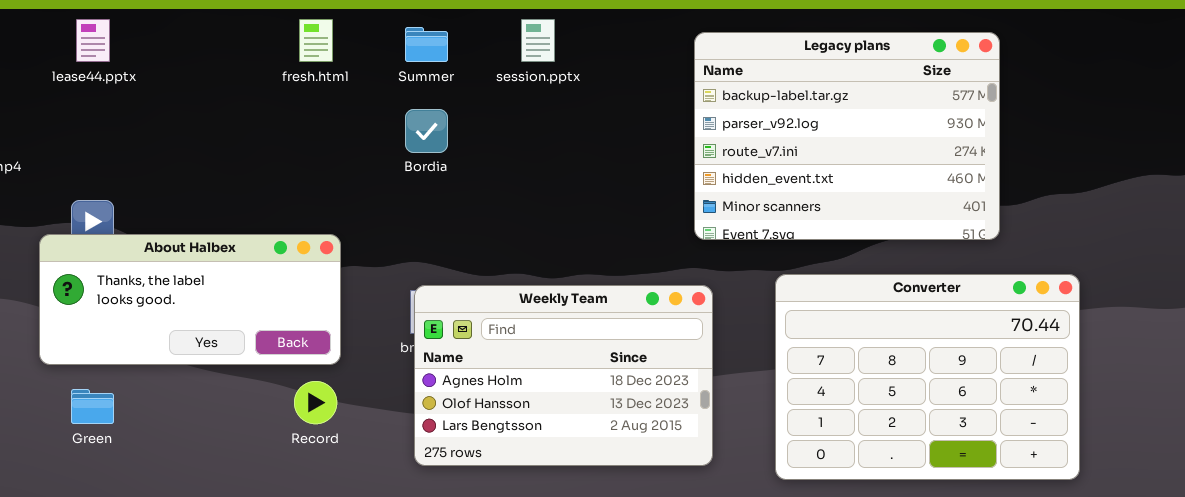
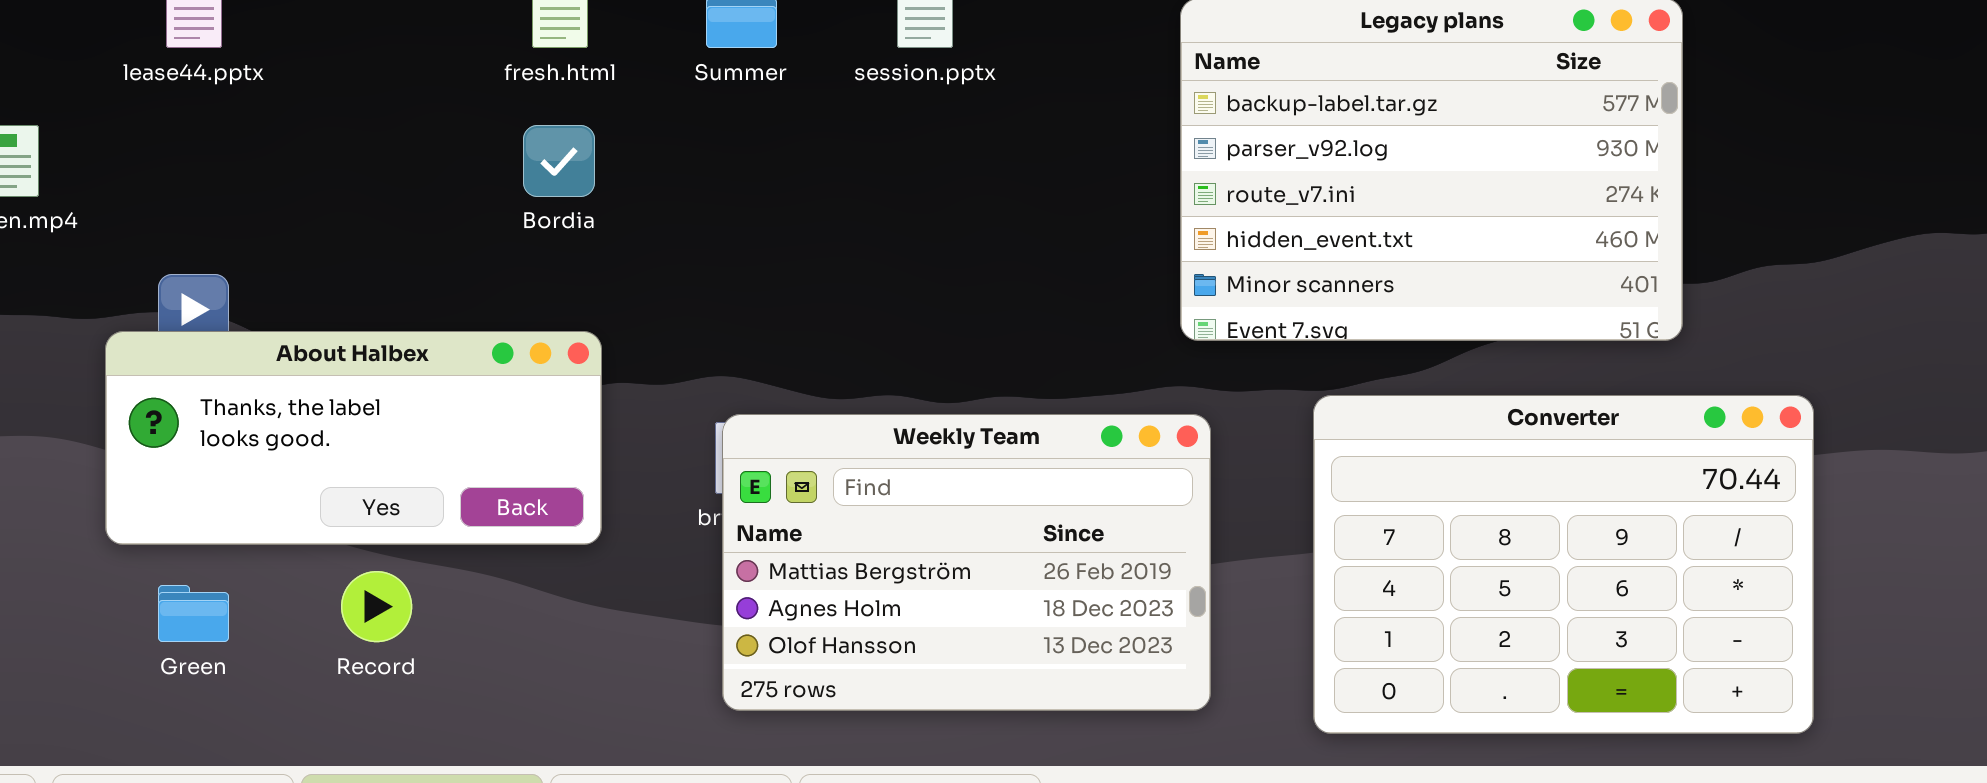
Bordia: [405,109,448,153] -> [523,125,595,197], moved
Weekly Team: [414,285,713,466] -> [722,414,1211,711], scrolled up 1 row
Record: [294,381,337,424] -> [341,571,412,642], moved

